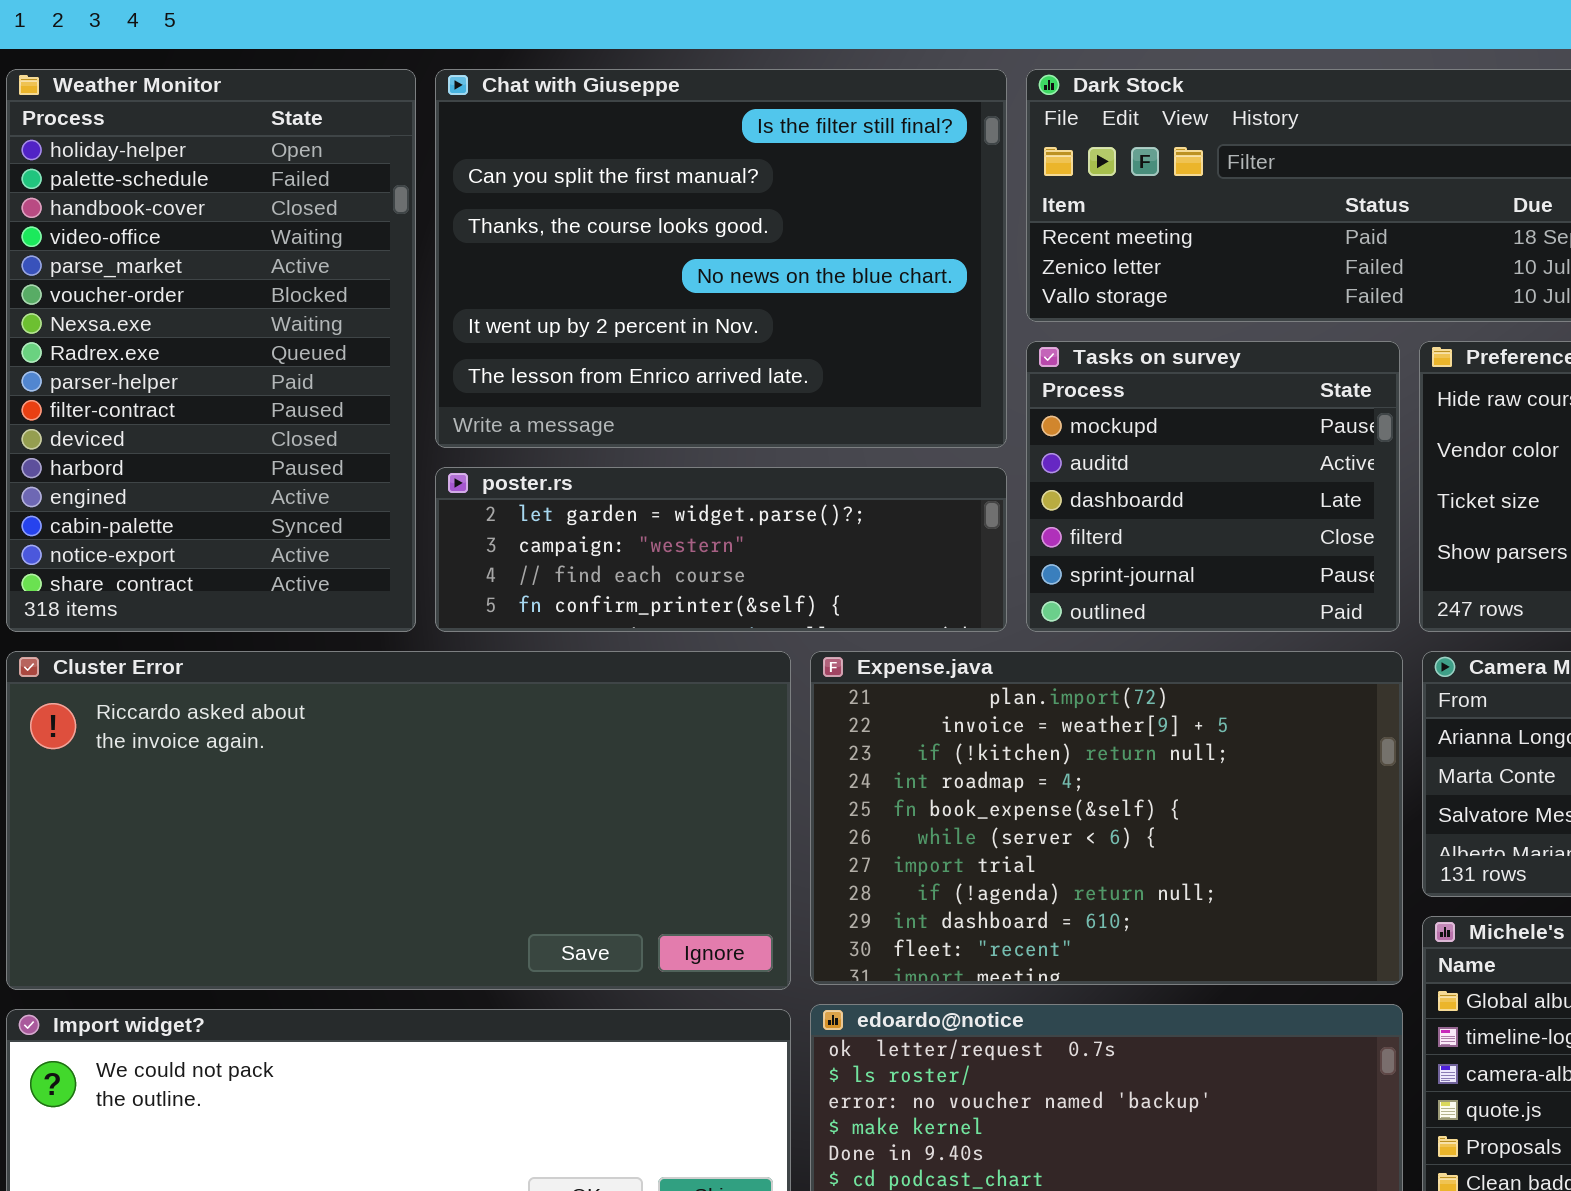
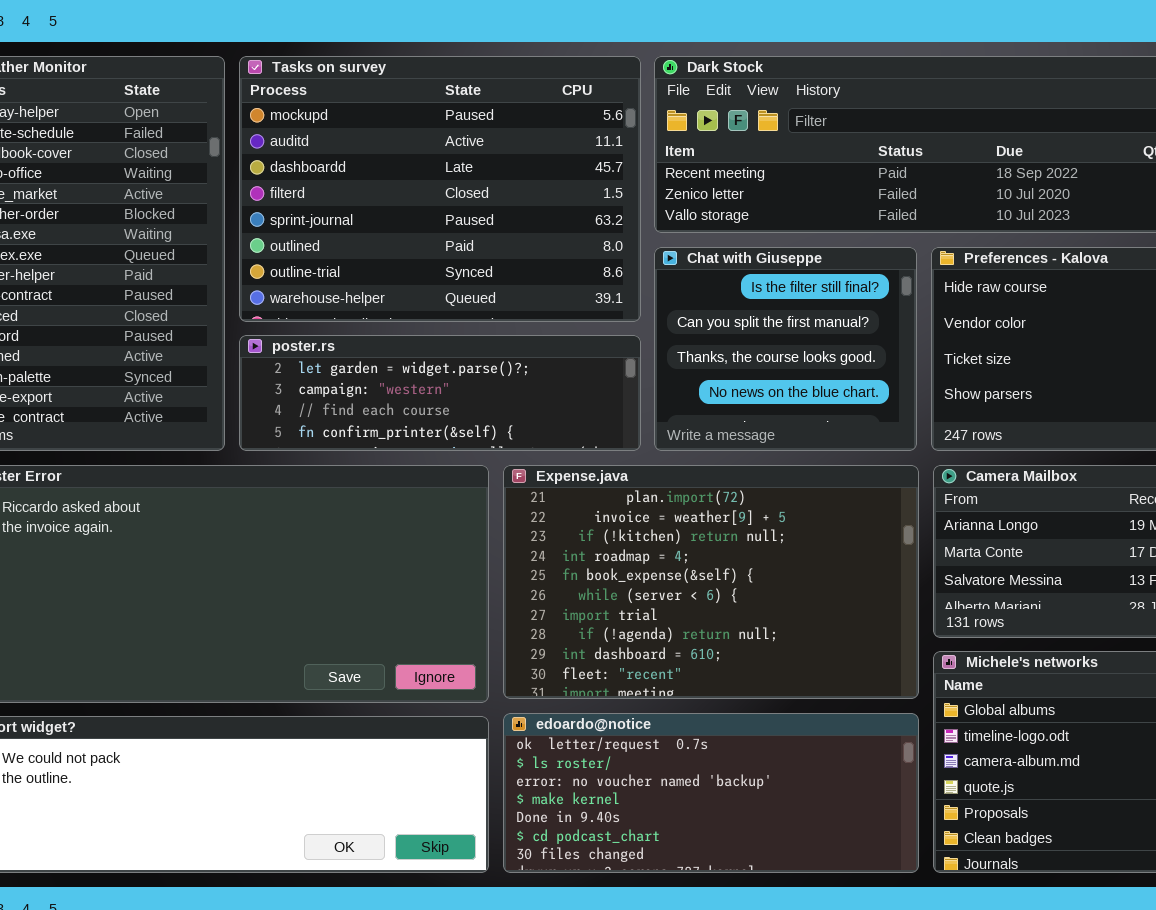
Chat with Giuseppe: [435,69,1007,448] -> [654,247,917,451], moved, resized
Tasks on survey: [1026,341,1400,632] -> [239,56,641,322], moved, resized

